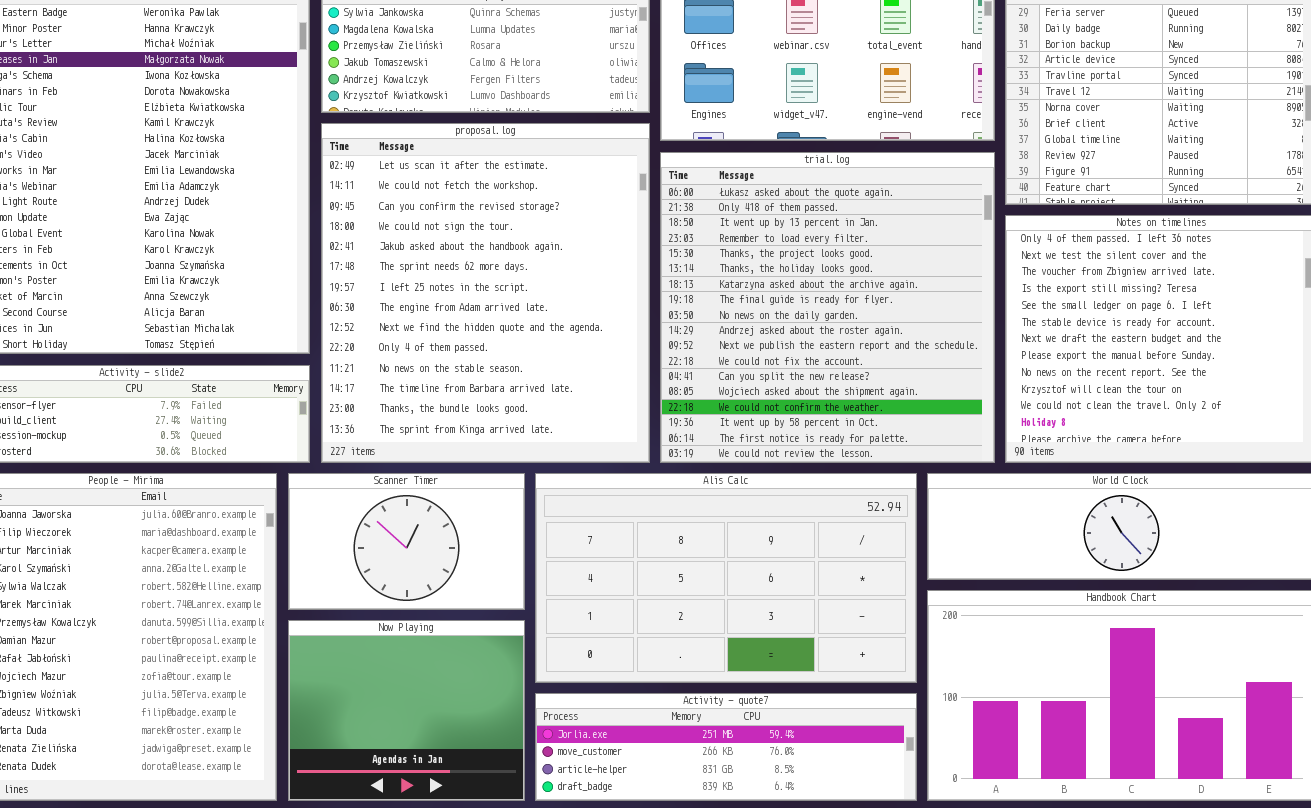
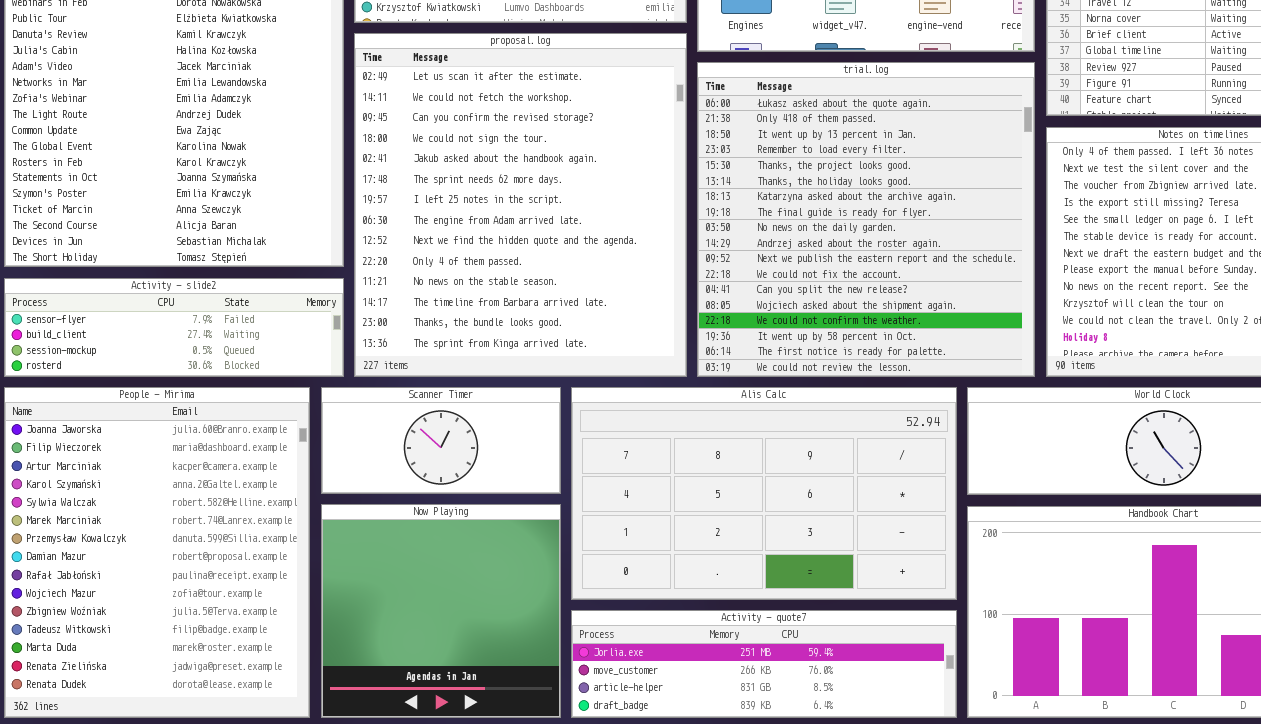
Scanner Timer: [288,473,525,610] -> [321,387,561,494], resized
Now Playing: [288,620,525,801] -> [321,504,561,718], resized

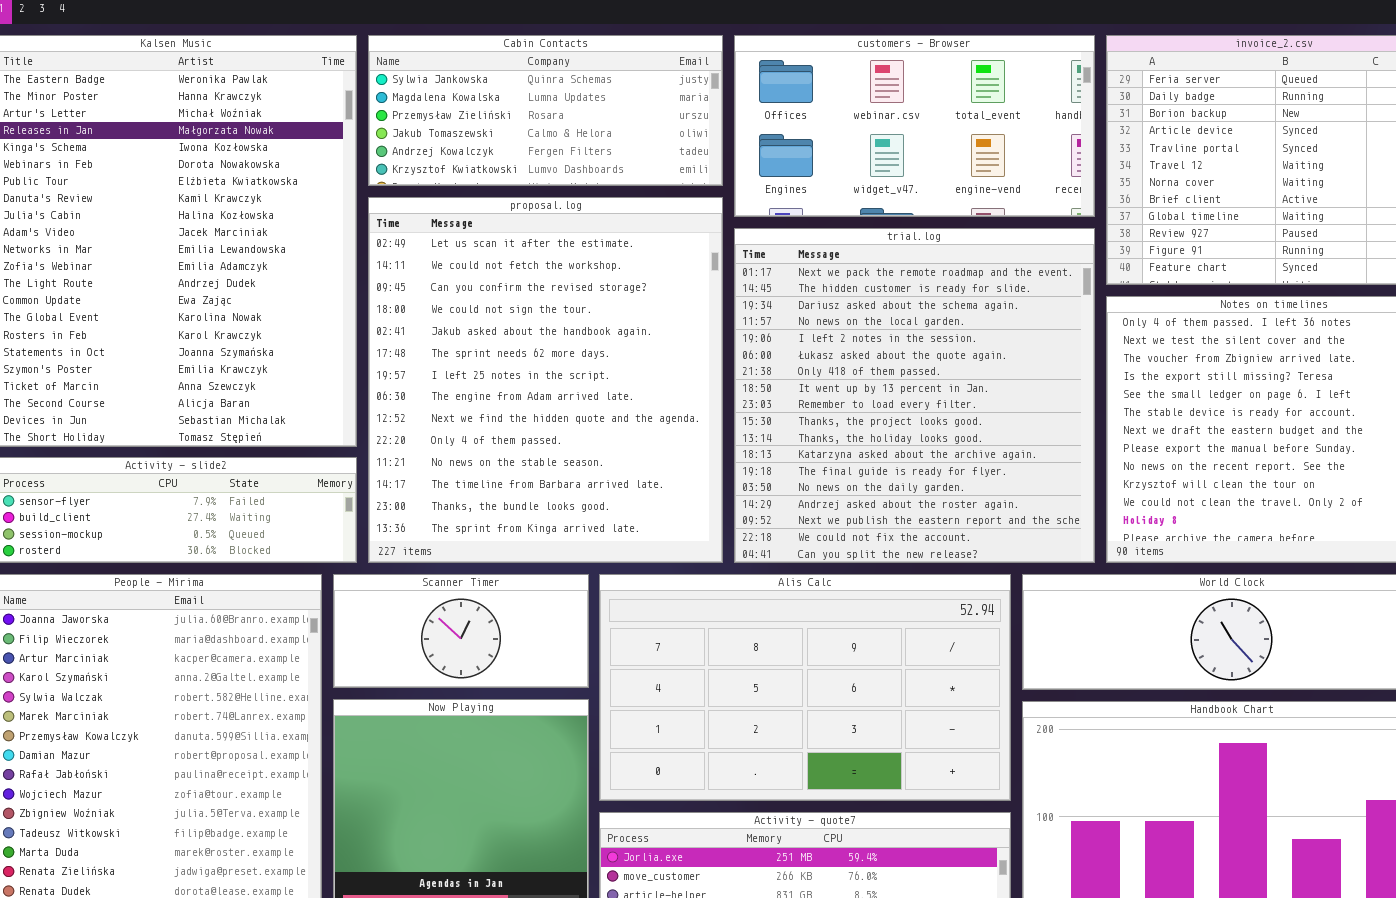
trial.log: [697,62,1035,377] -> [734,228,1095,563], scrolled up 5 rows

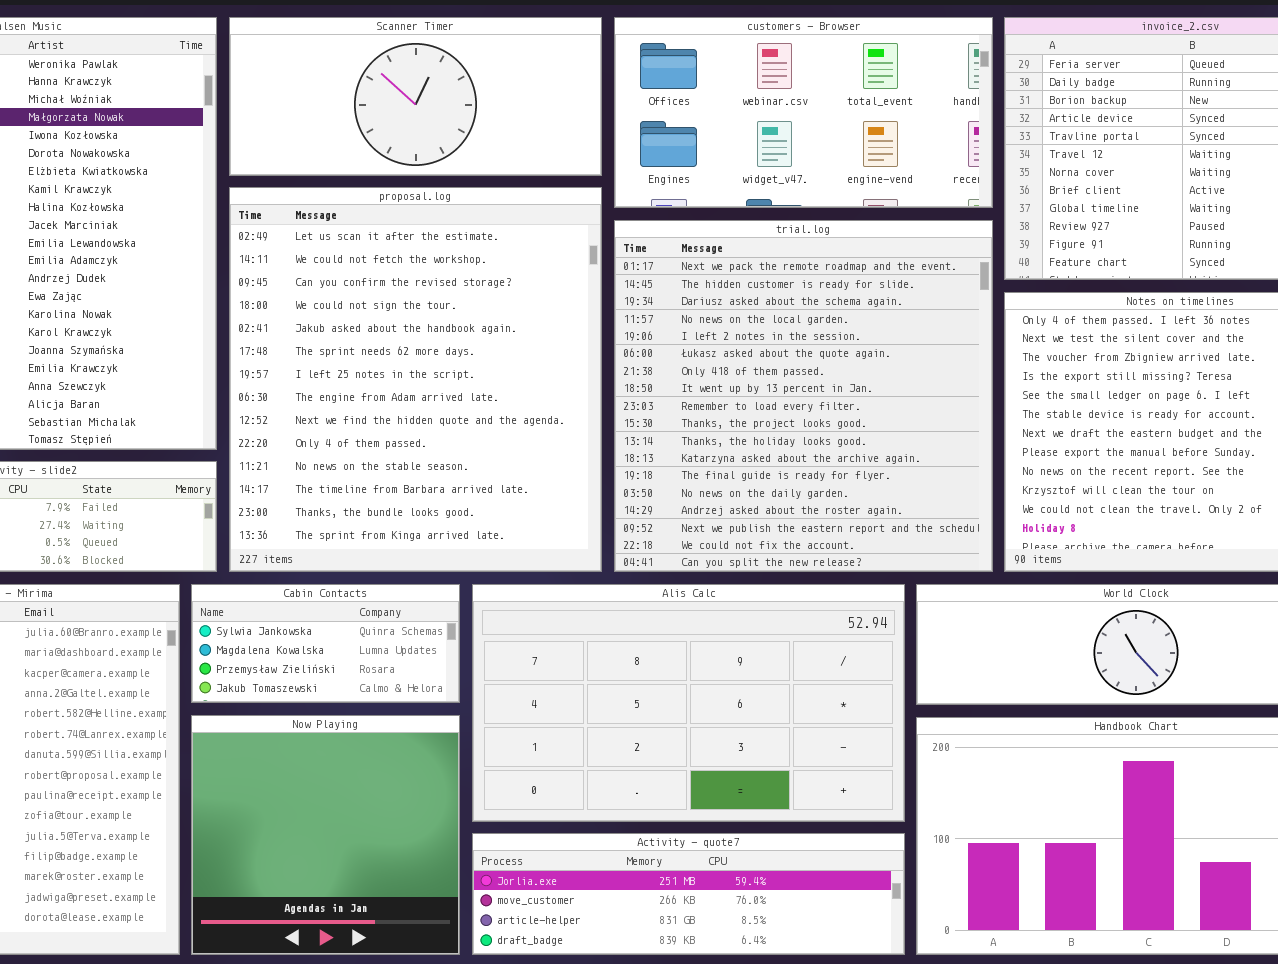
Cabin Contacts: [368,35,723,186] -> [191,584,460,703], moved, resized
Scanner Timer: [333,574,589,688] -> [229,17,602,176], moved, resized

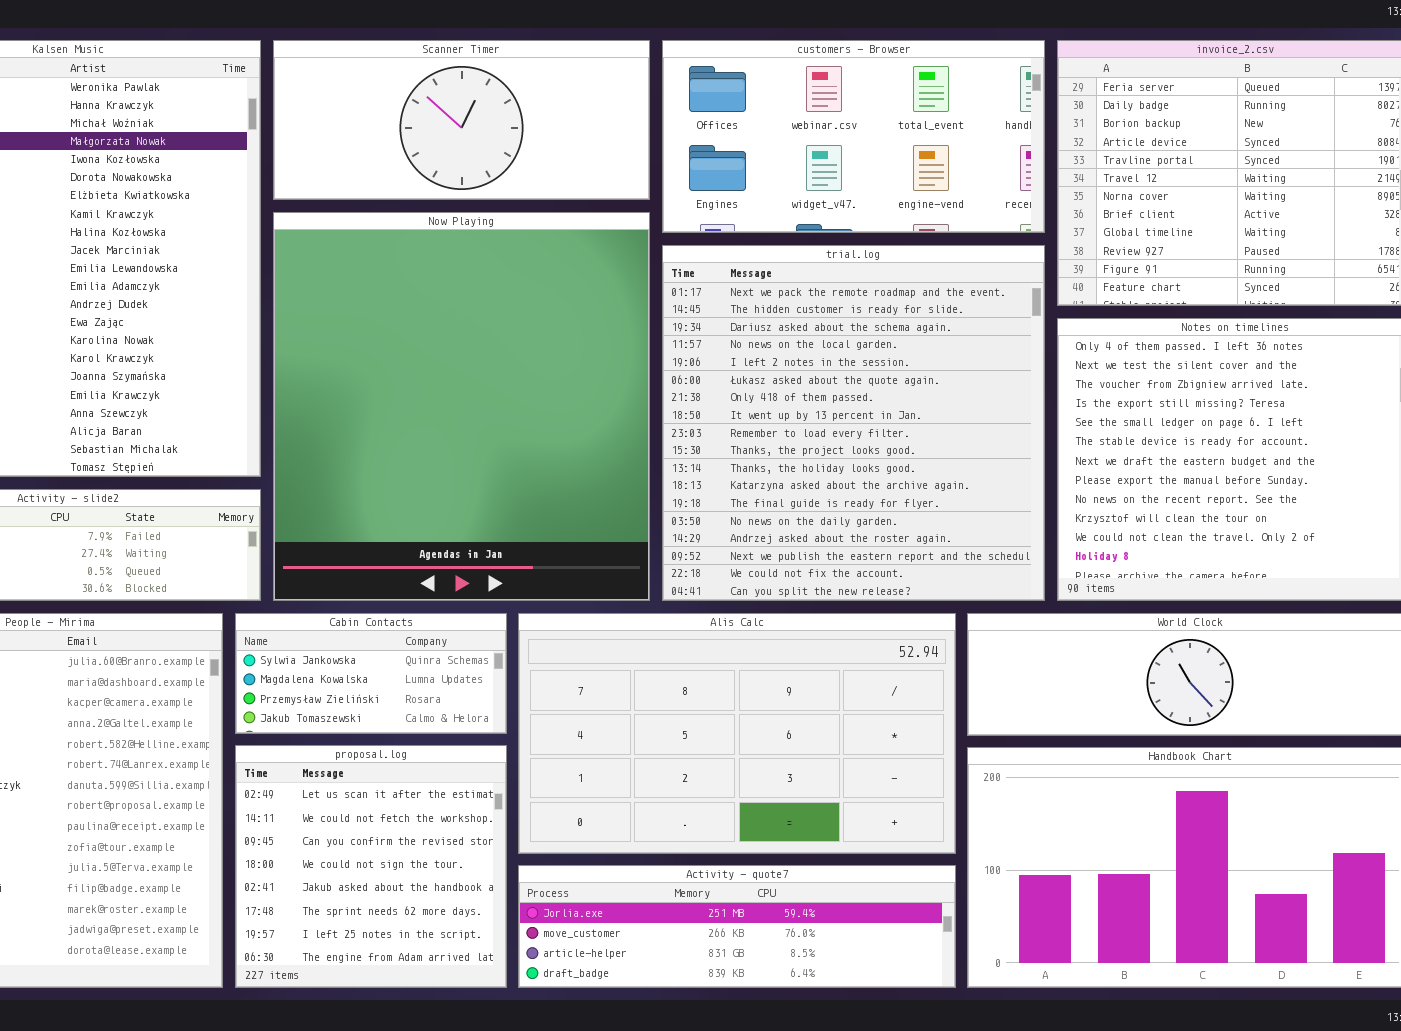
proposal.log: [229,187,602,572] -> [235,745,507,988], moved, resized
Now Playing: [191,715,460,955] -> [273,212,650,601], moved, resized

